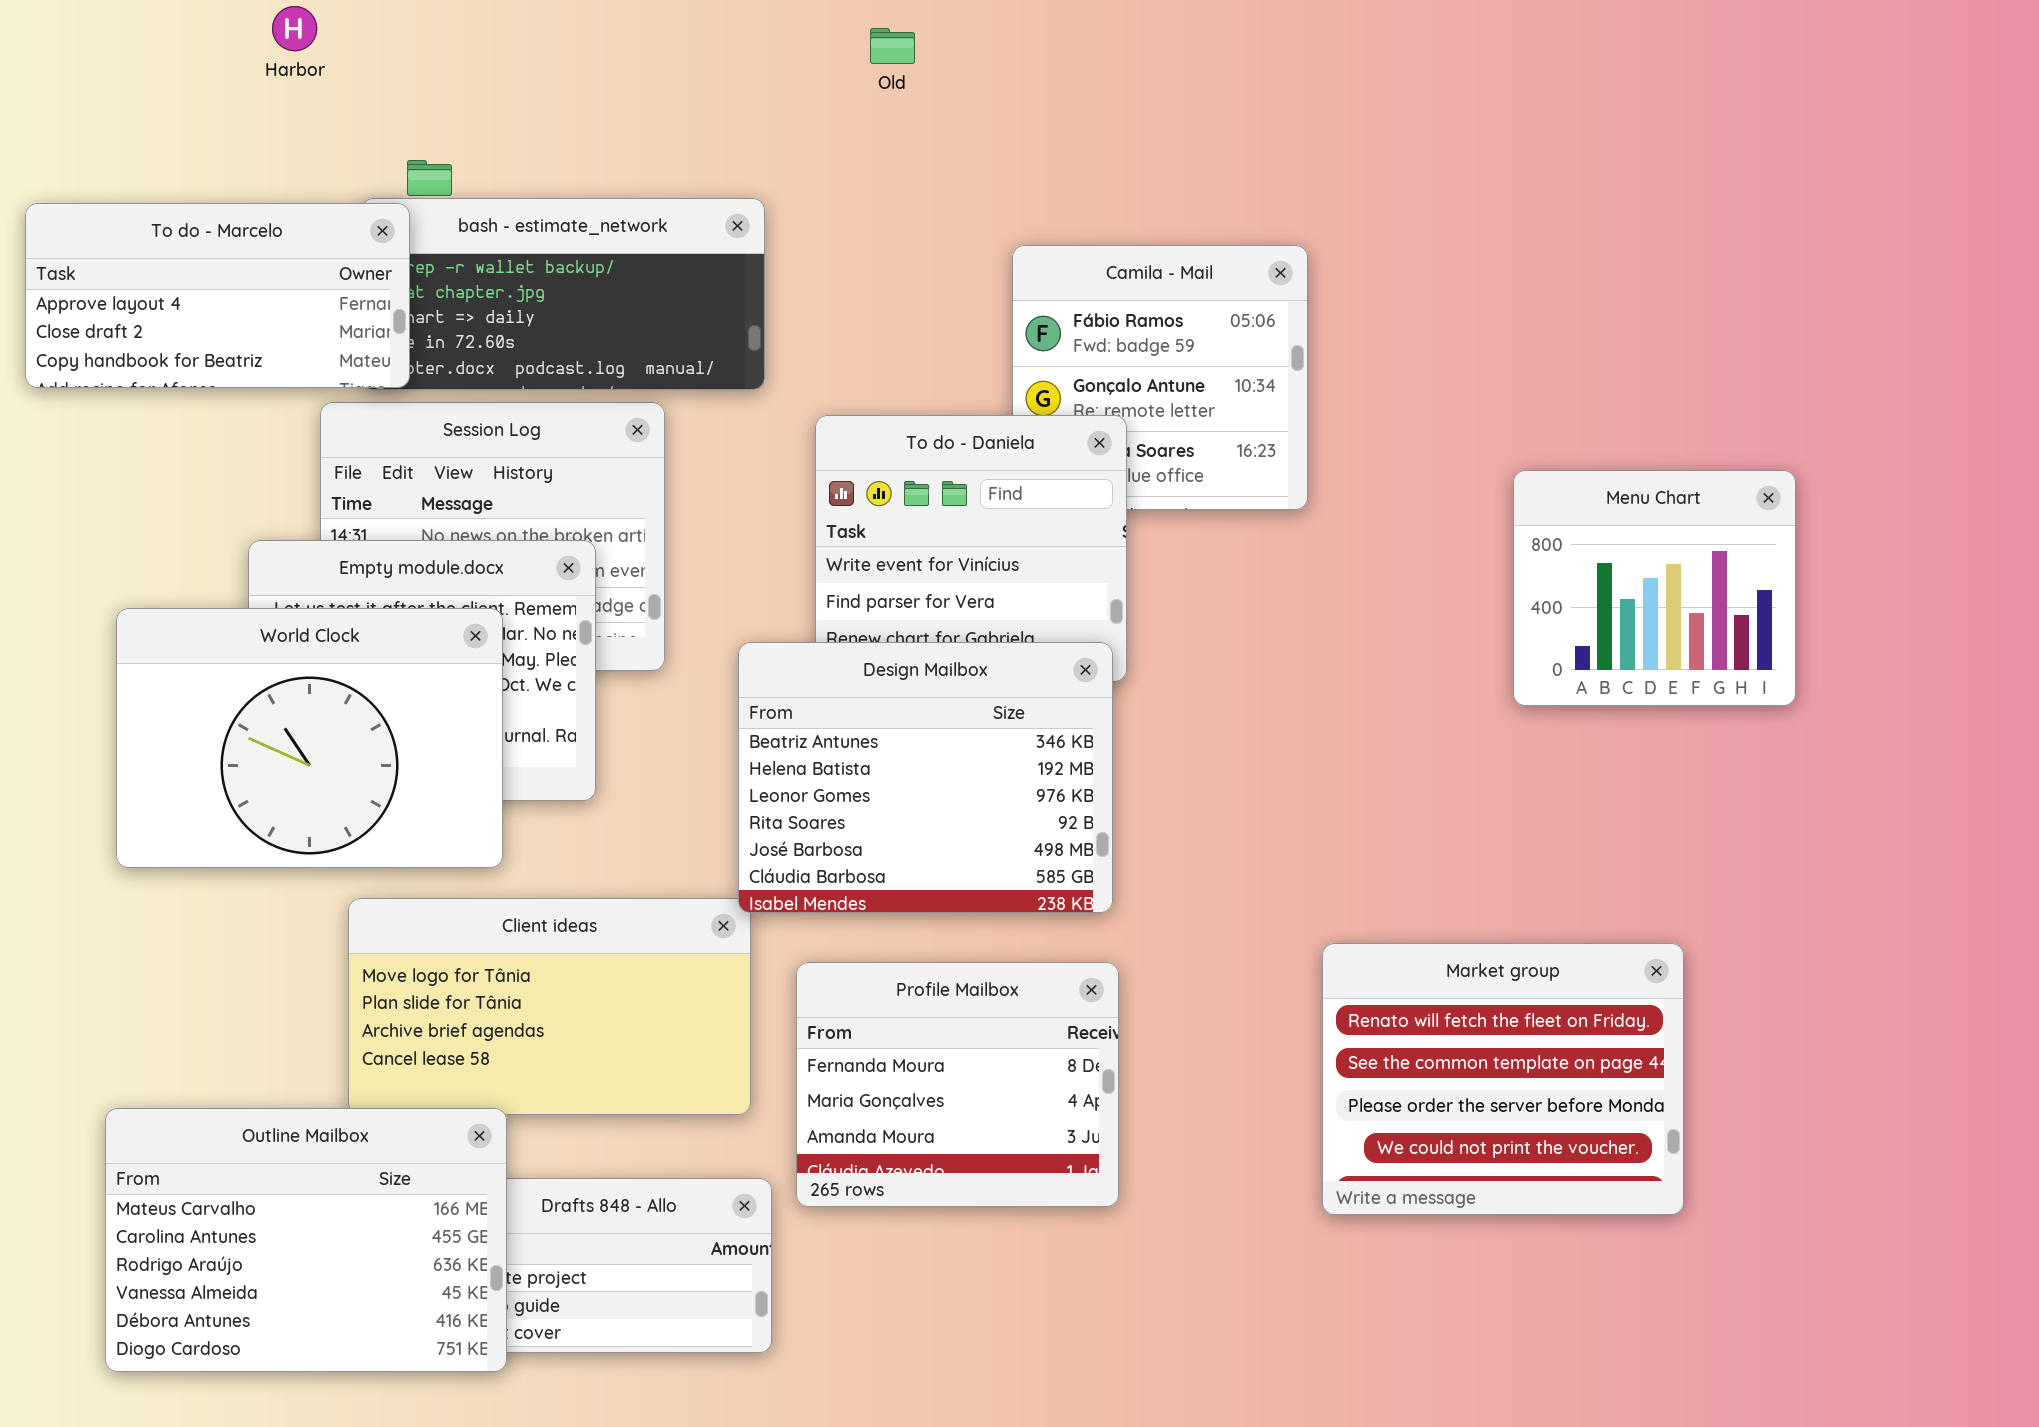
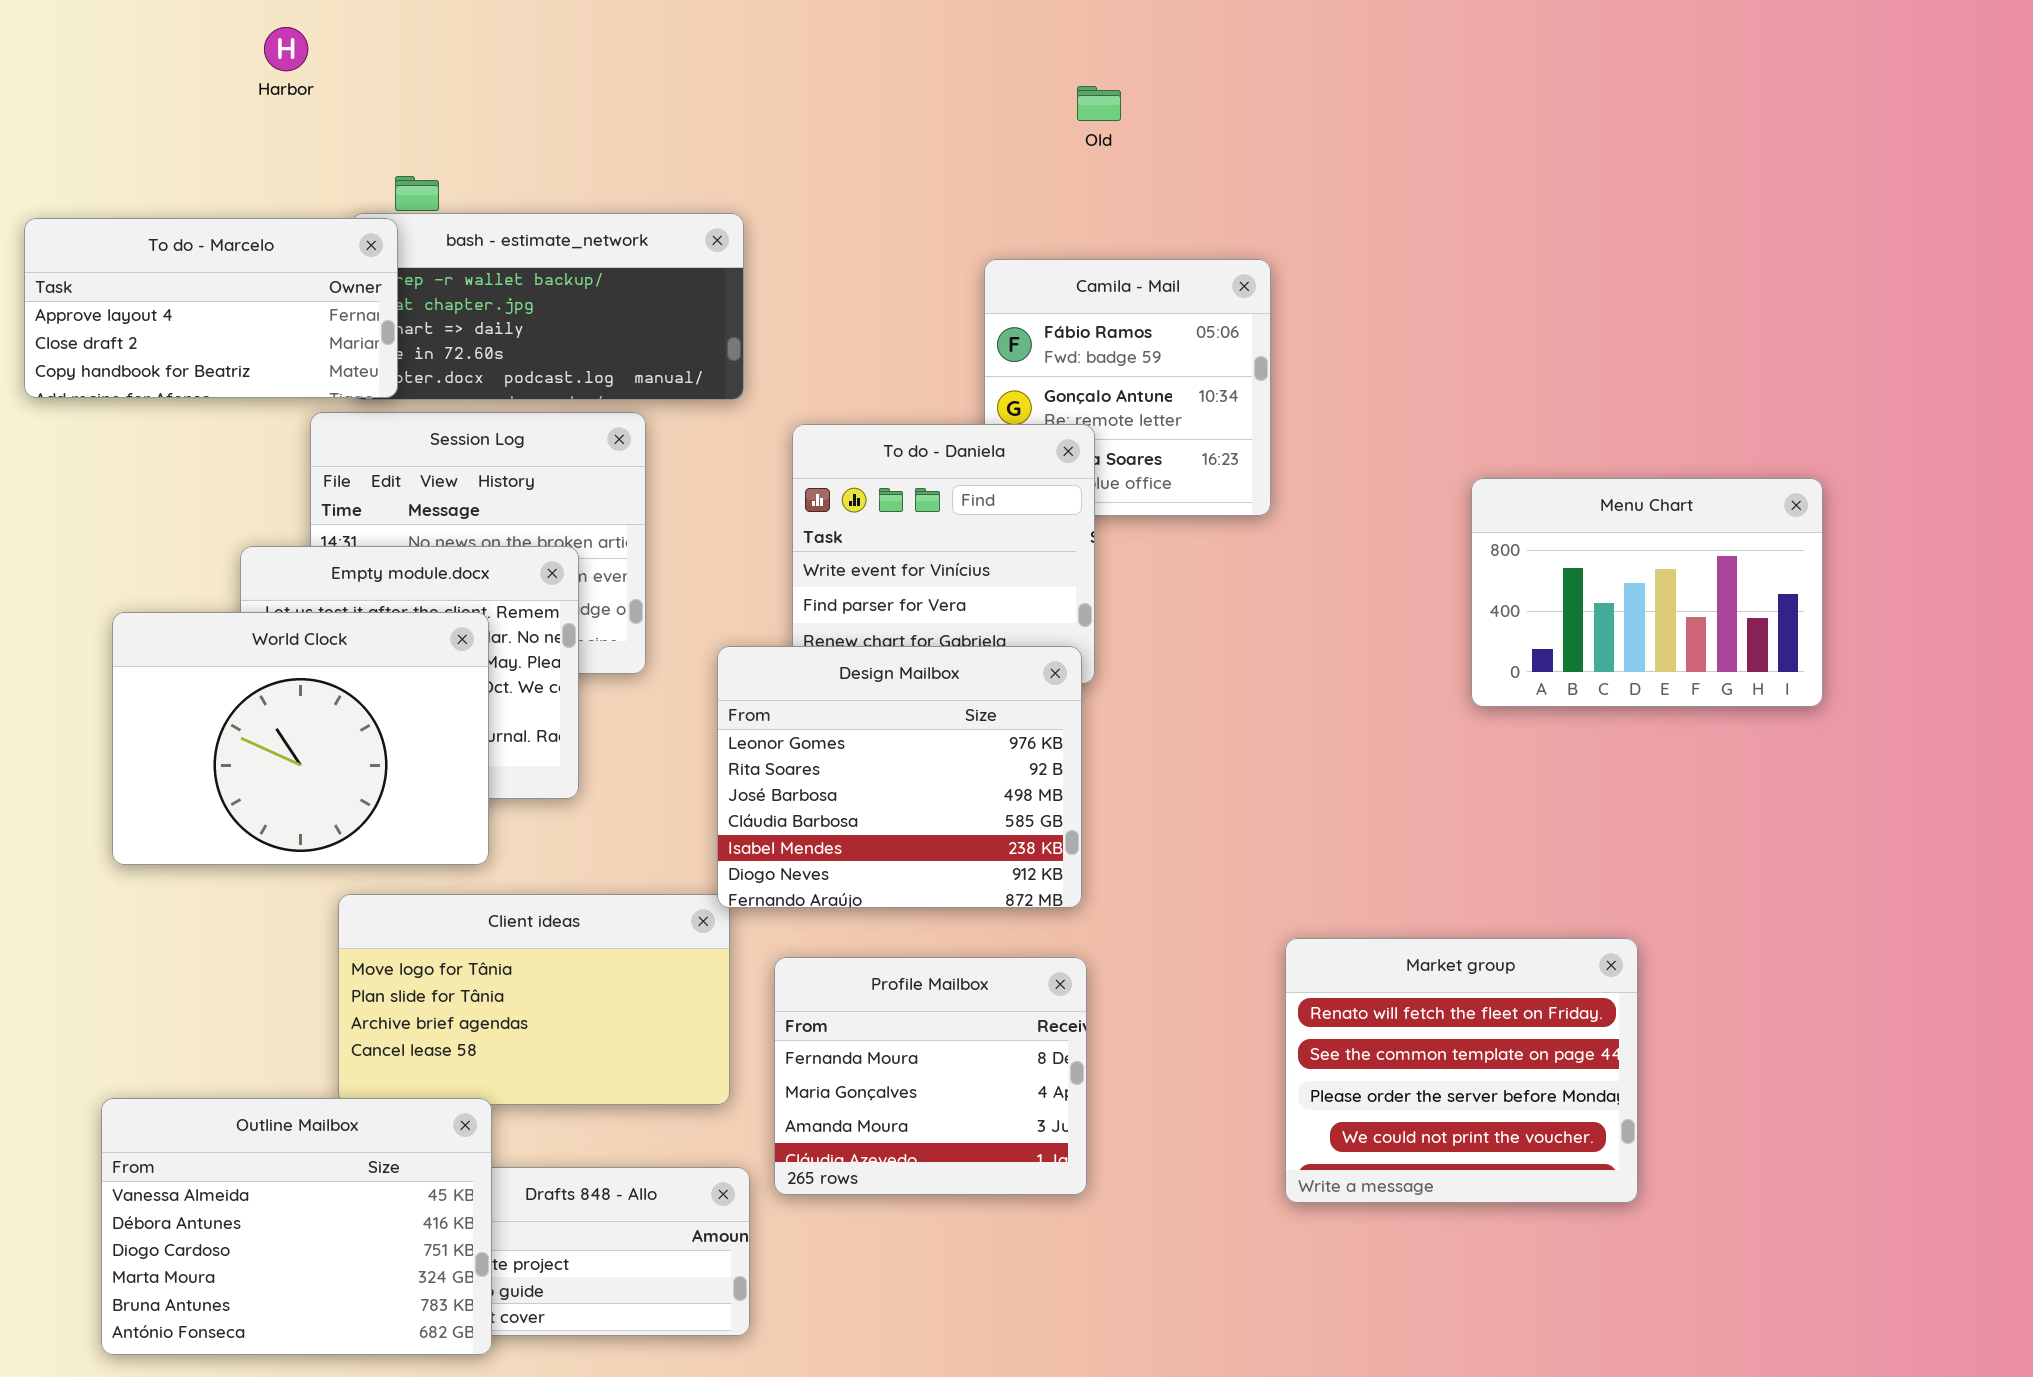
Old: [870,28,915,64] -> [1077,86,1121,121], moved
Menu Chart: [1513,470,1796,706] -> [1471,478,1823,707], resized
Design Mailbox: [738,642,1113,913] -> [717,646,1082,908], scrolled down 2 rows
Outline Mailbox: [105,1108,507,1372] -> [101,1098,492,1355], scrolled down 3 rows

